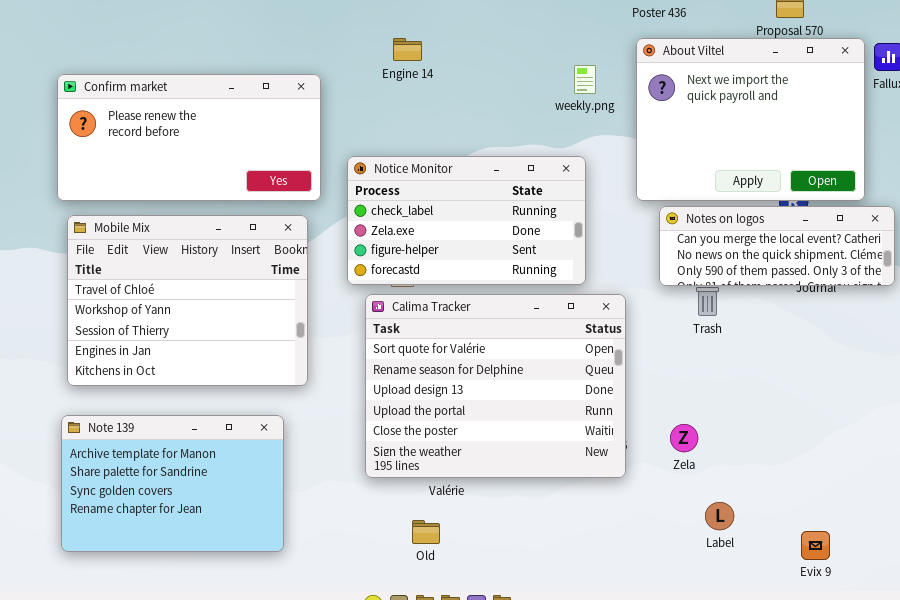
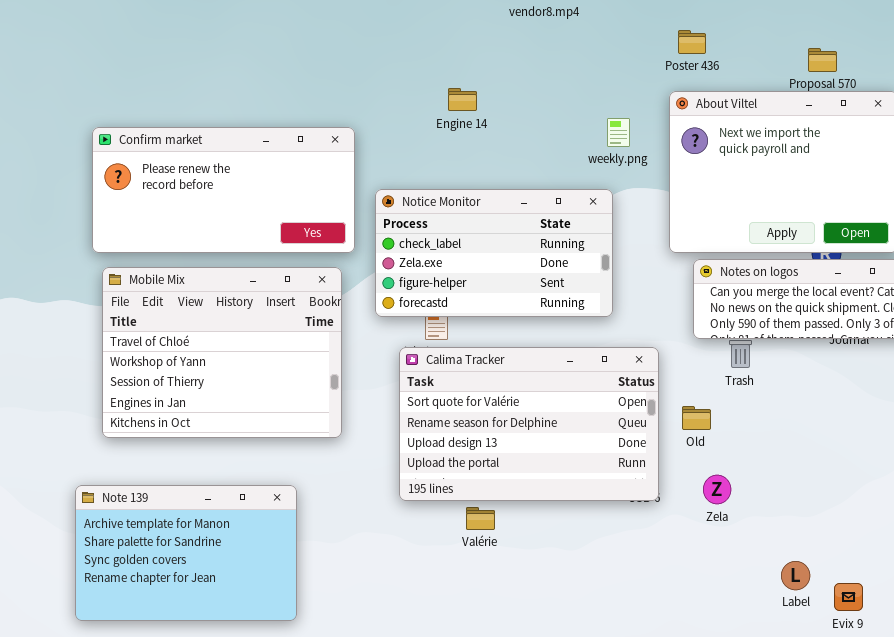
Engine 14: [393,38,422,61] -> [448,88,477,111], moved
Notice Monitor: [347,156,586,285] -> [375,189,613,317], moved
Calima Tracker: [365,294,626,478] -> [399,347,659,501], resized
Note 139: [61,415,284,552] -> [75,485,297,621], moved
Label: [705,502,734,530] -> [781,561,810,590], moved
Old: [412,520,440,544] -> [682,406,711,430], moved

